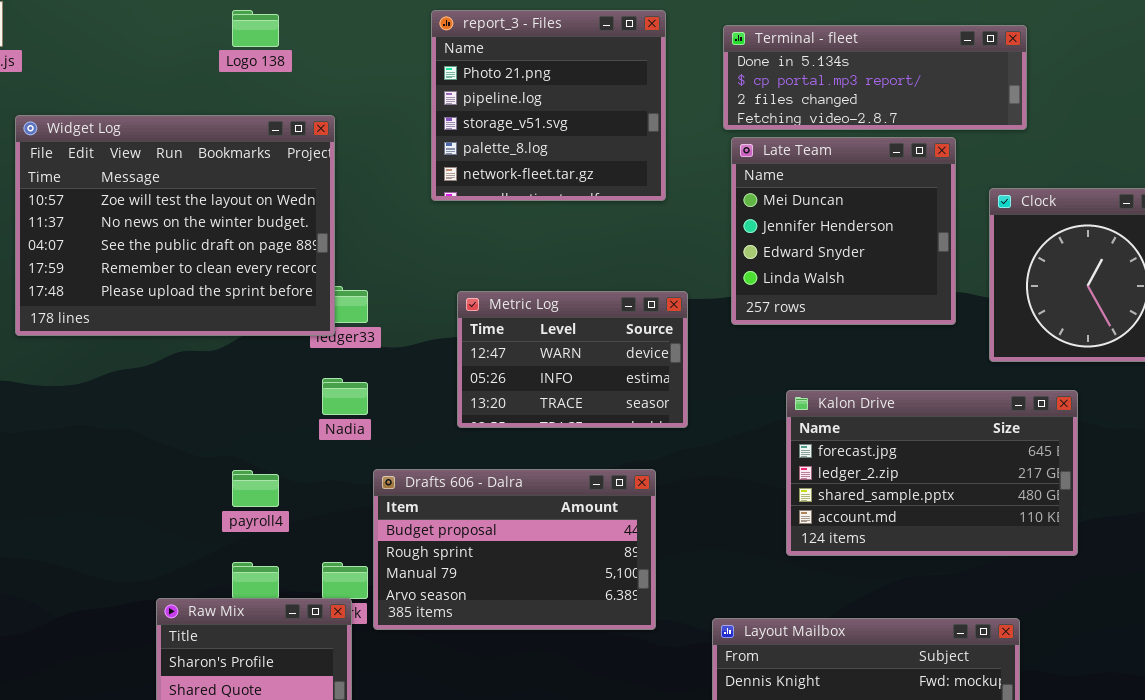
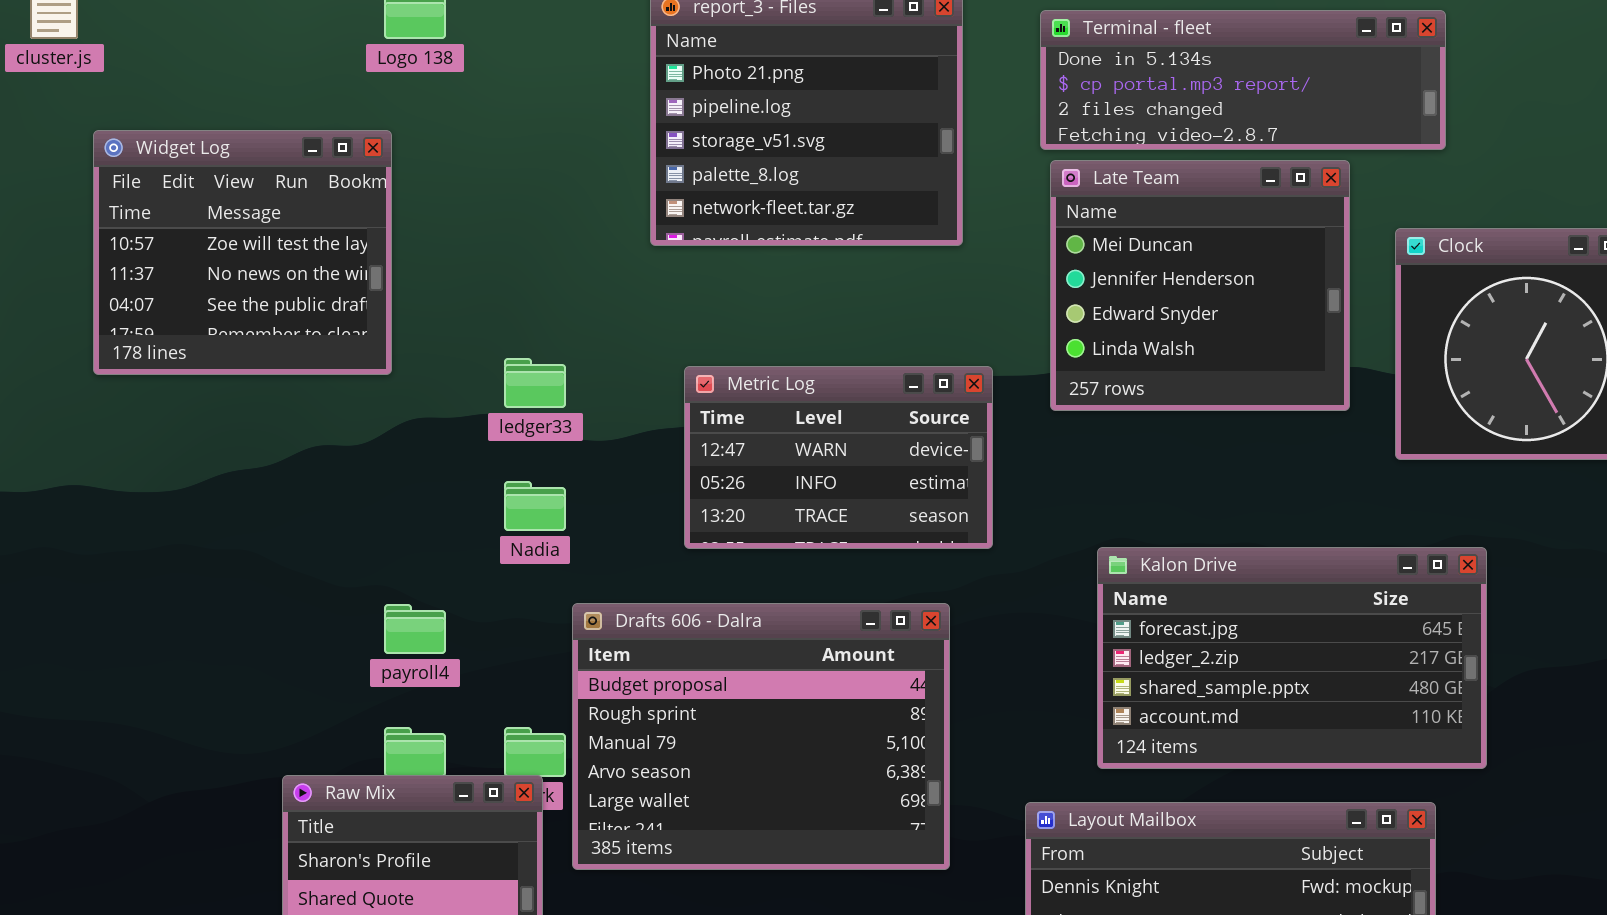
Widget Log: [15,115,335,336] -> [93,130,392,375], resized
Kalon Drive: [786,390,1078,556] -> [1097,547,1487,769], moved
Drafts 606 - Dalra: [373,469,656,630] -> [572,603,950,870], resized

